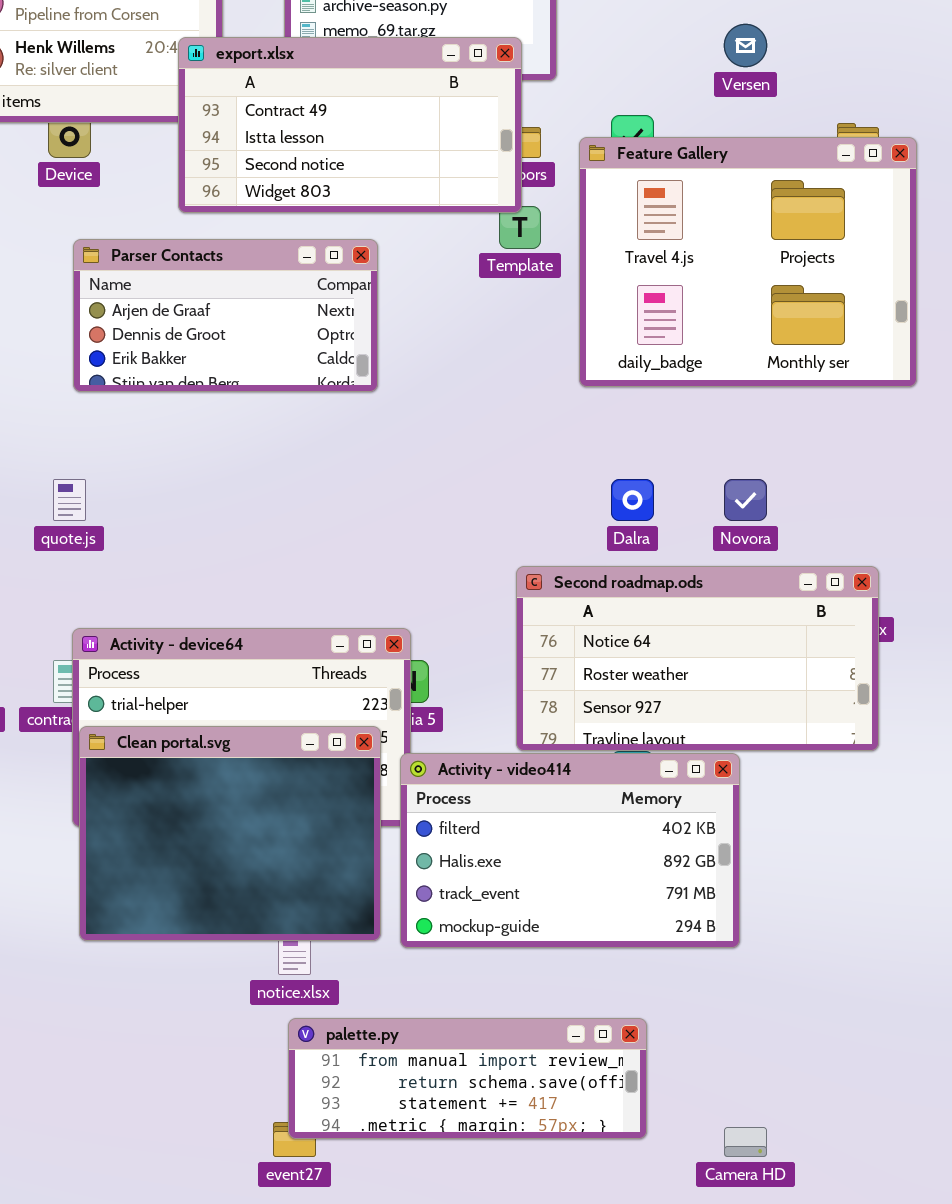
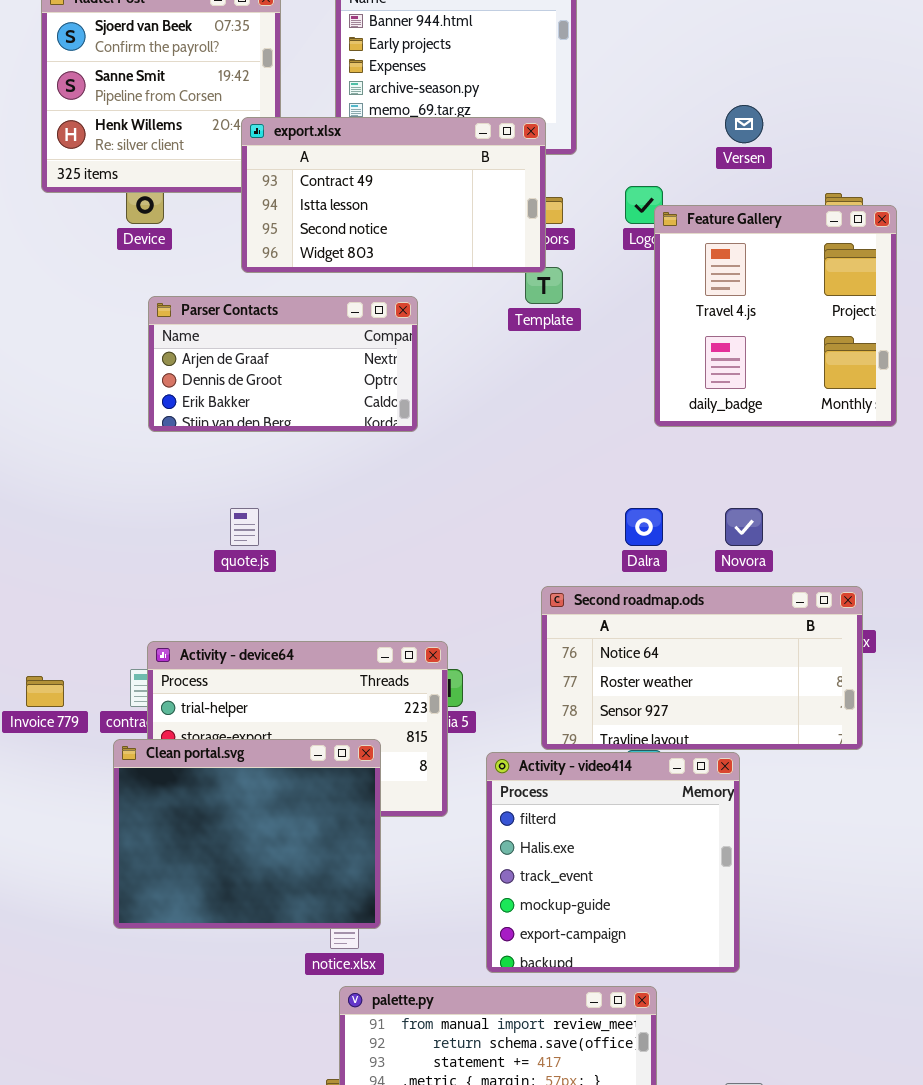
Feature Gallery: [579,137,917,387] -> [654,205,897,427], resized
quote.js: [53,479,86,521] -> [230,508,259,546], moved
Clean portal.svg: [79,726,381,941] -> [113,739,381,929], moved
Activity - video414: [400,753,740,948] -> [486,752,740,973], resized

